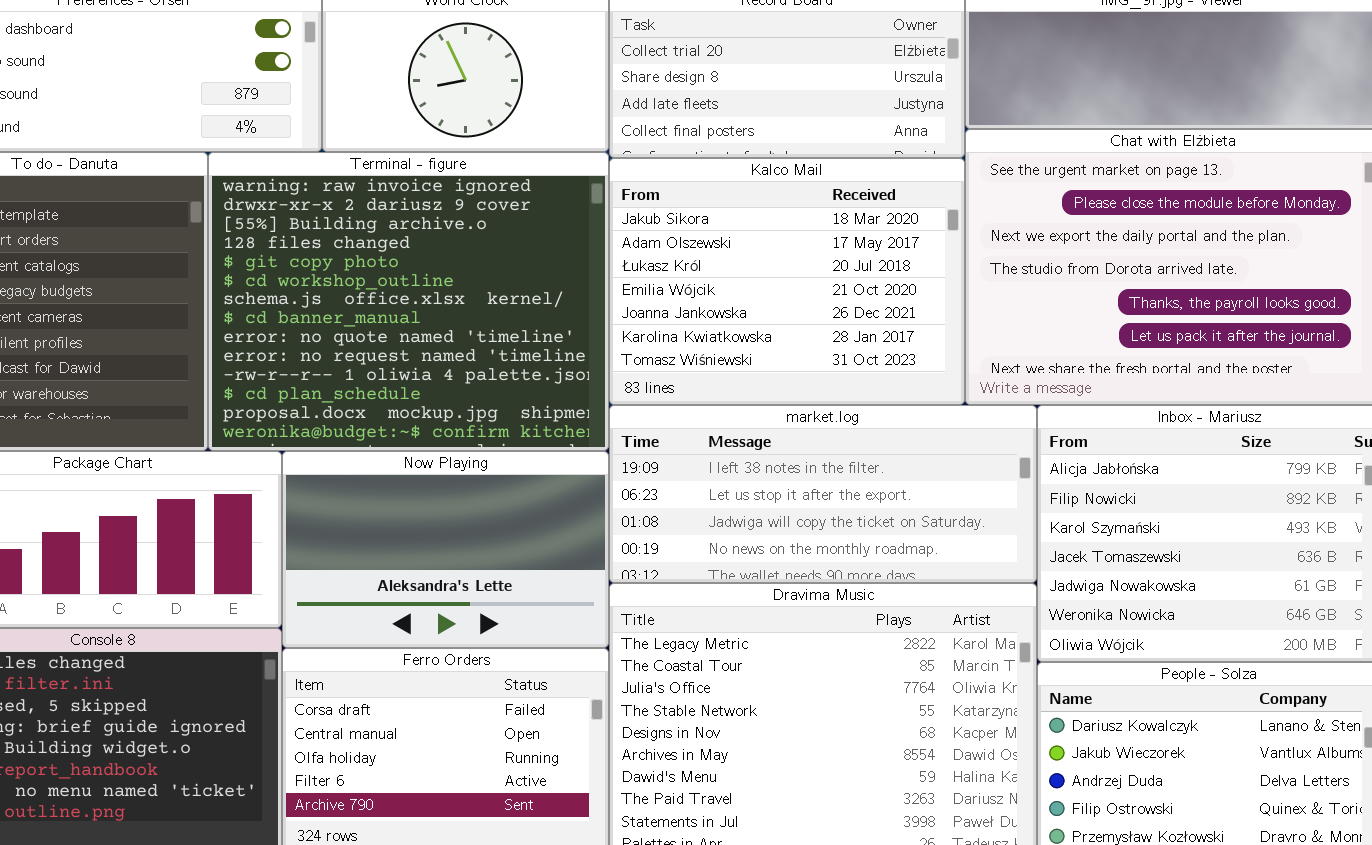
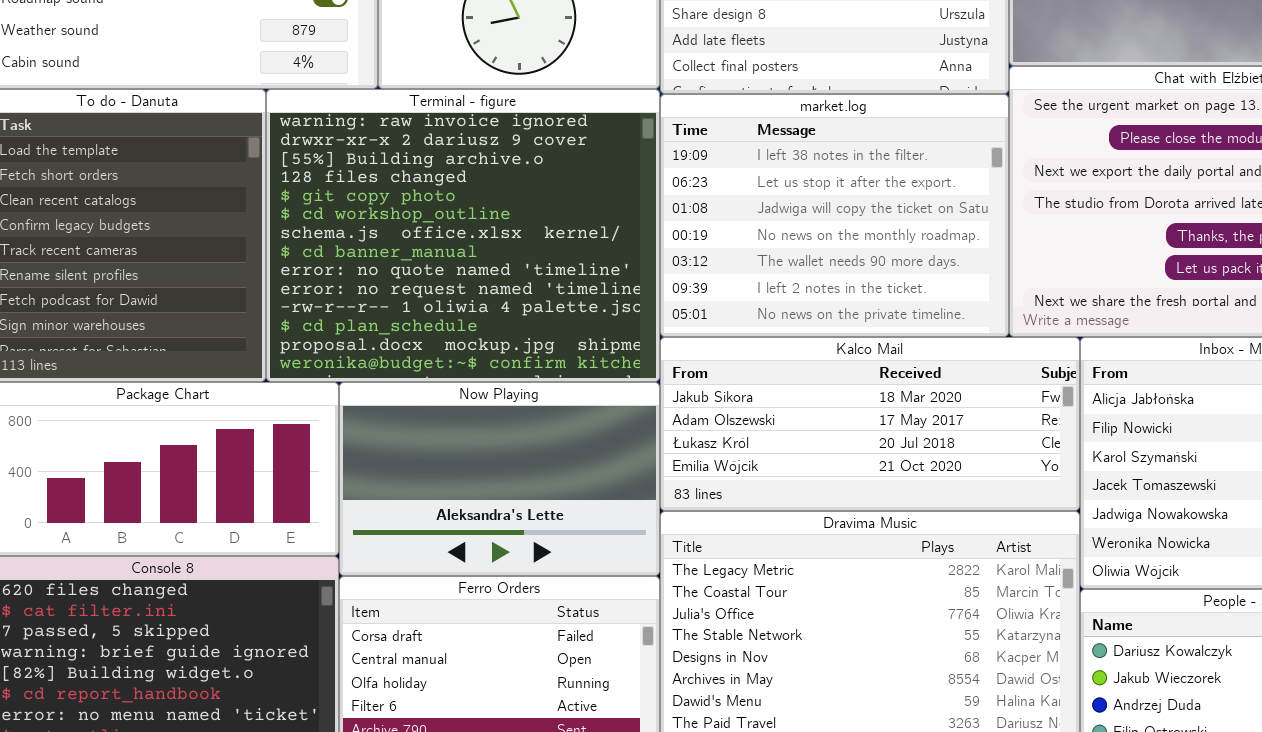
Kalco Mail: [609,158,965,405] -> [660,337,1080,511], moved, resized
market.log: [609,405,1037,583] -> [660,94,1009,337], moved, resized

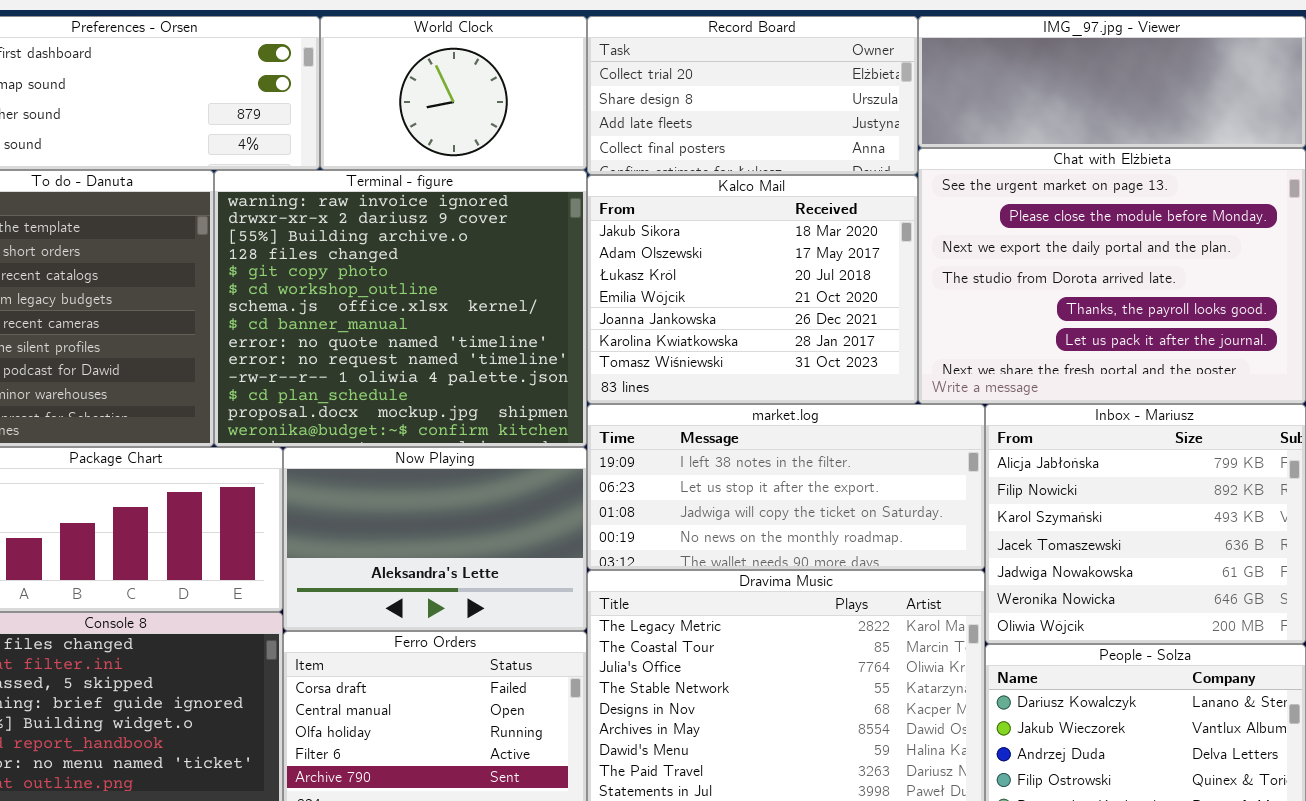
market.log: [660,94,1009,337] -> [587,404,985,570], moved, resized
Kalco Mail: [660,337,1080,511] -> [587,175,918,404], moved, resized

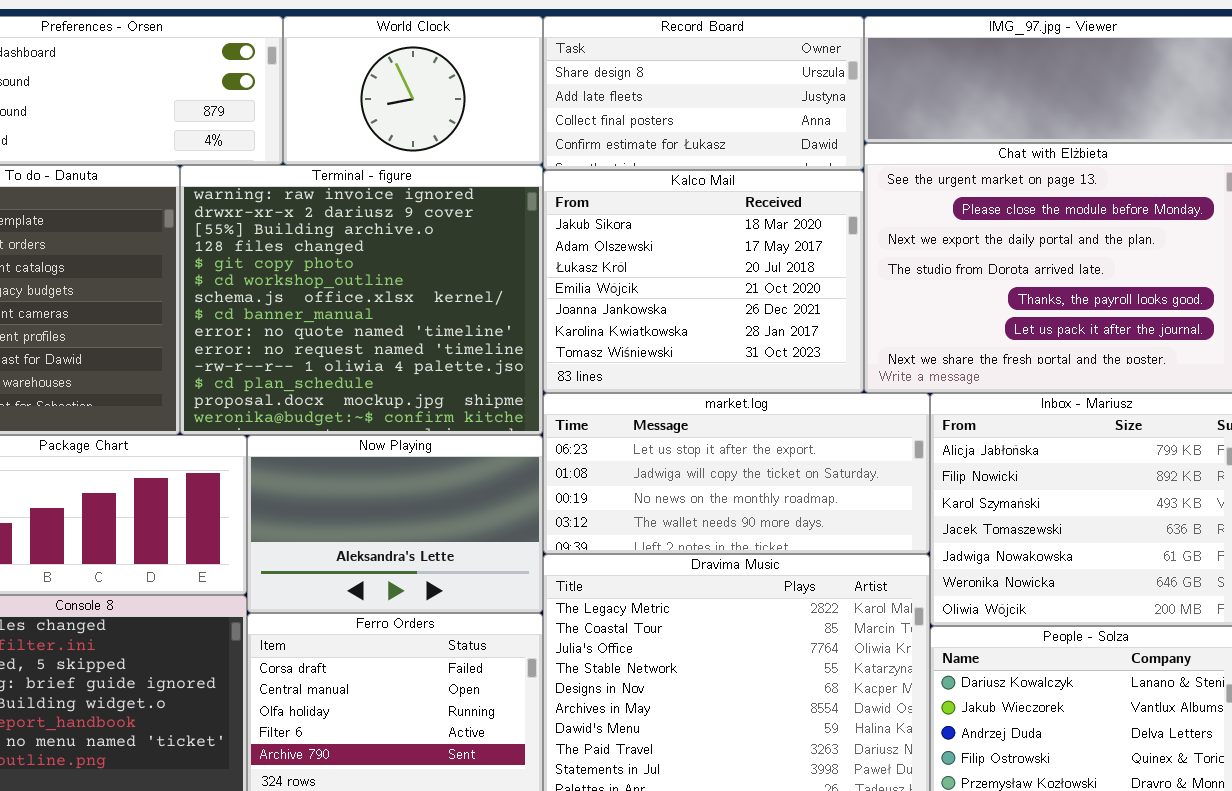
Record Board: [587,16,918,175] -> [543,16,864,170], scrolled down 1 row
market.log: [587,404,985,570] -> [543,393,930,554], scrolled down 1 row

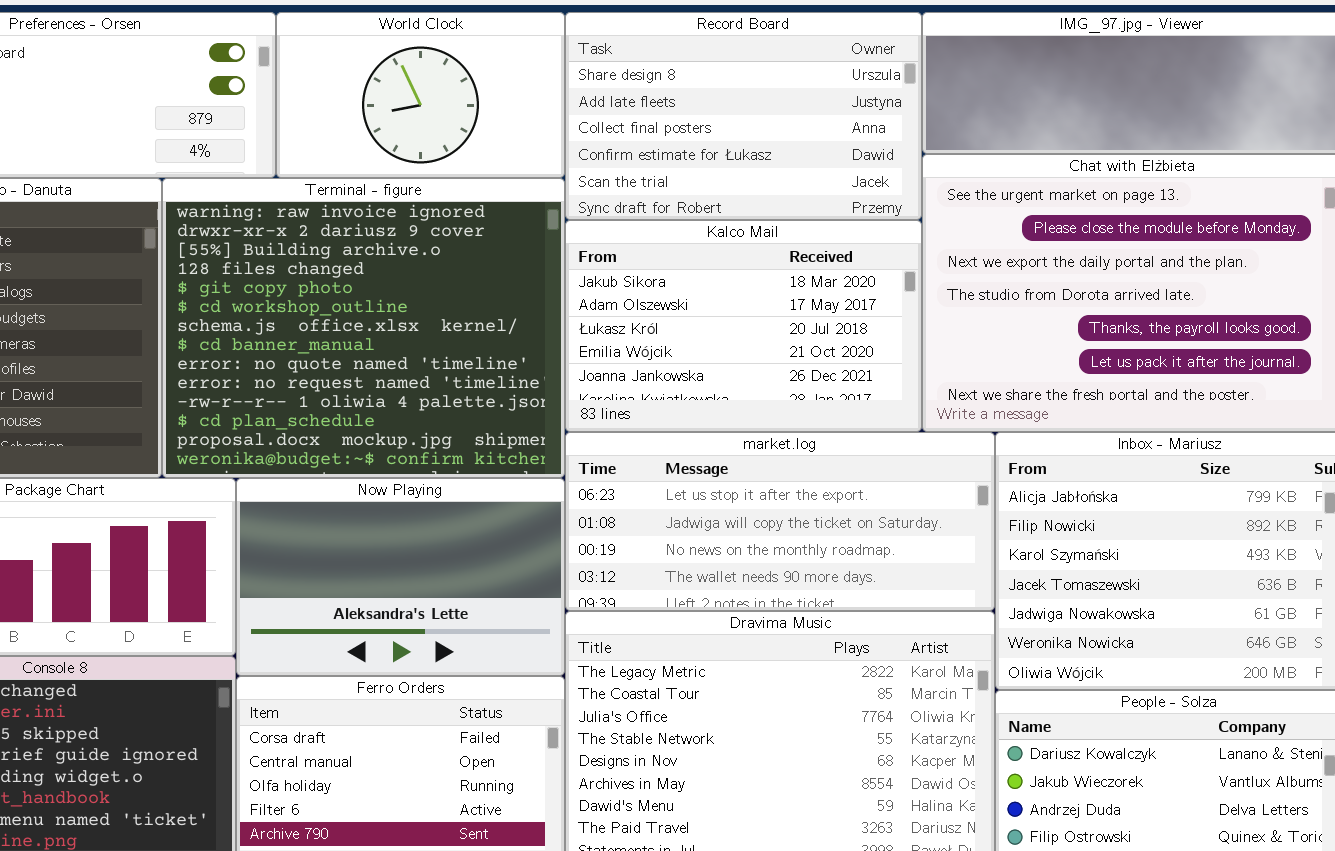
Record Board: [543,16,864,170] -> [565,12,922,220], resized
Kalco Mail: [543,170,864,393] -> [565,220,922,432], resized

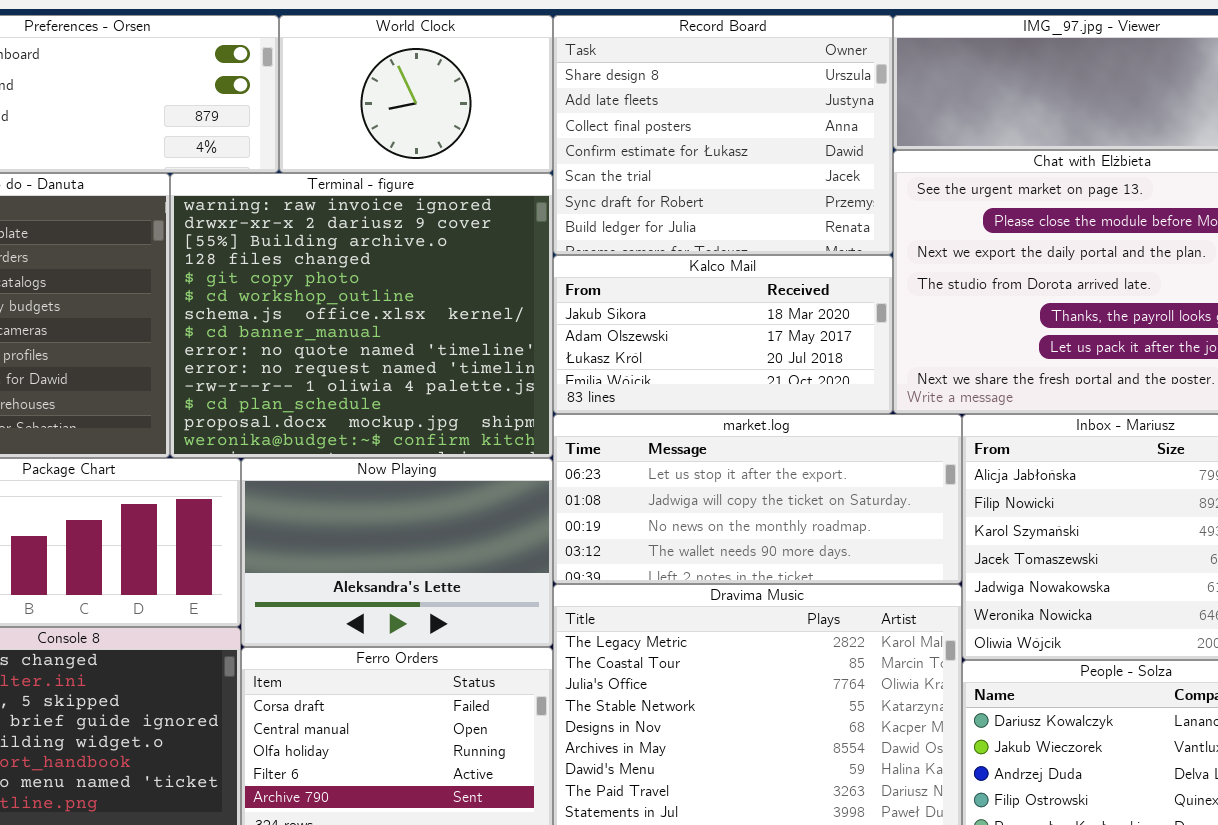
Record Board: [565,12,922,220] -> [553,15,893,255], resized
Kalco Mail: [565,220,922,432] -> [553,255,893,414], resized

